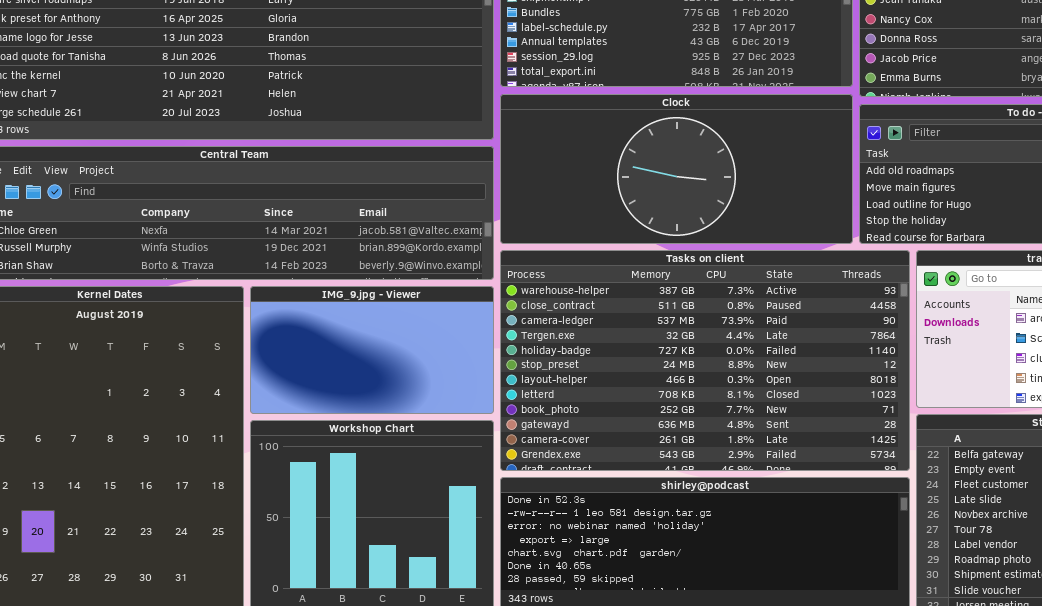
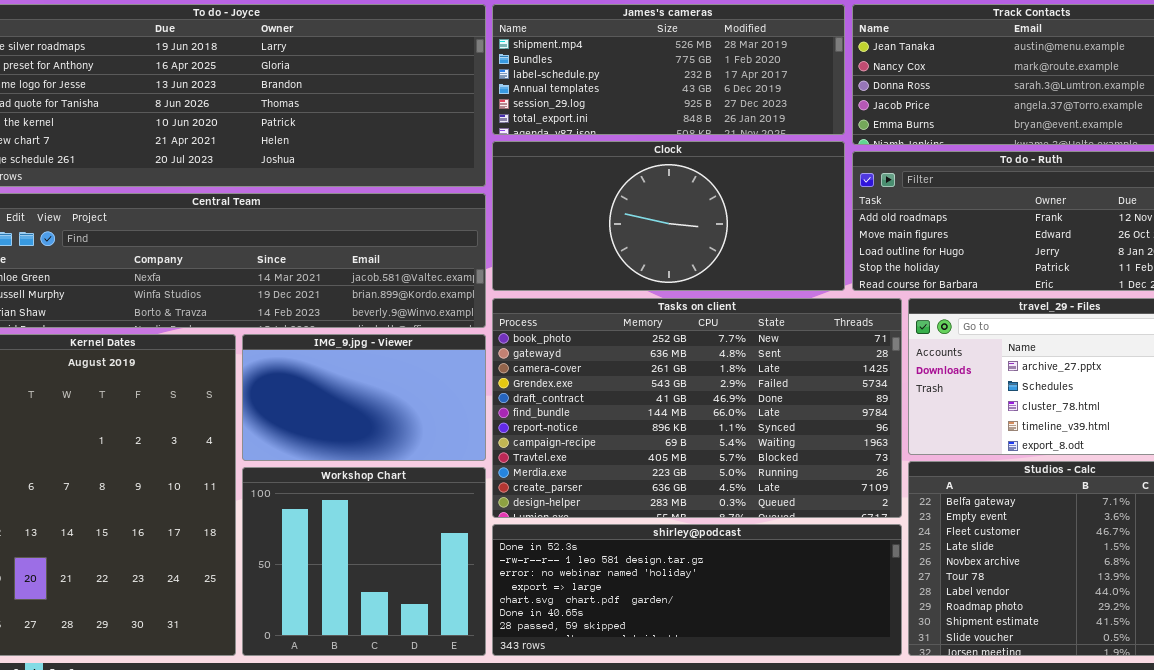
Tasks on client: [500,250,910,471] -> [492,298,902,518], scrolled down 8 rows

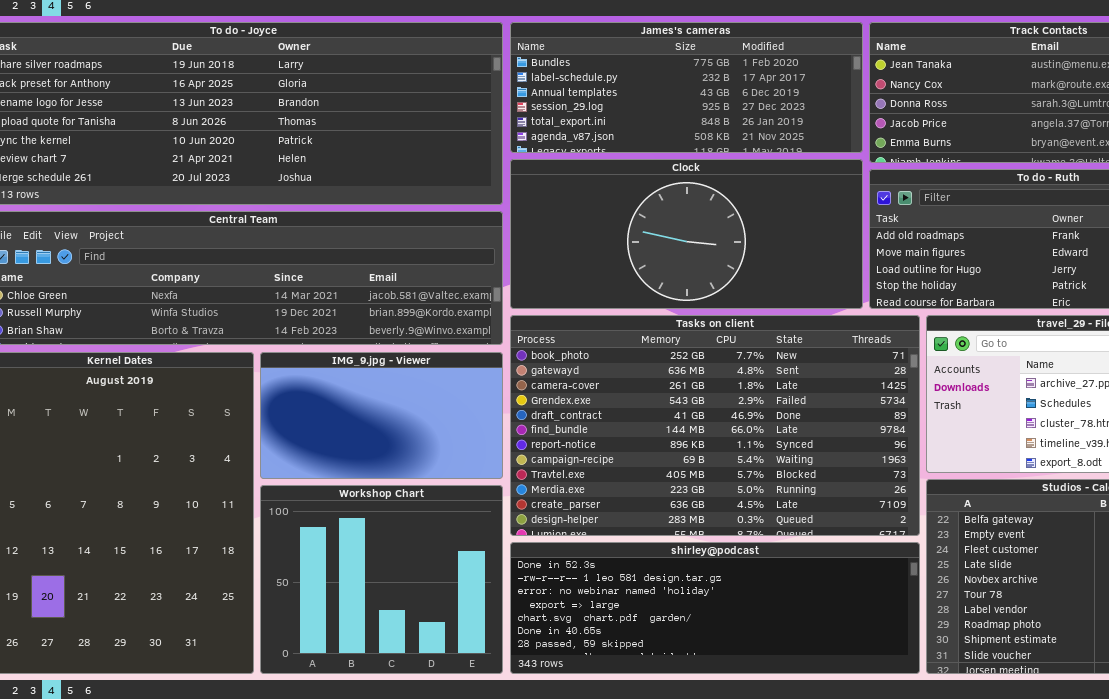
James's cameras: [492,4,845,135] -> [510,22,863,153], scrolled down 1 row

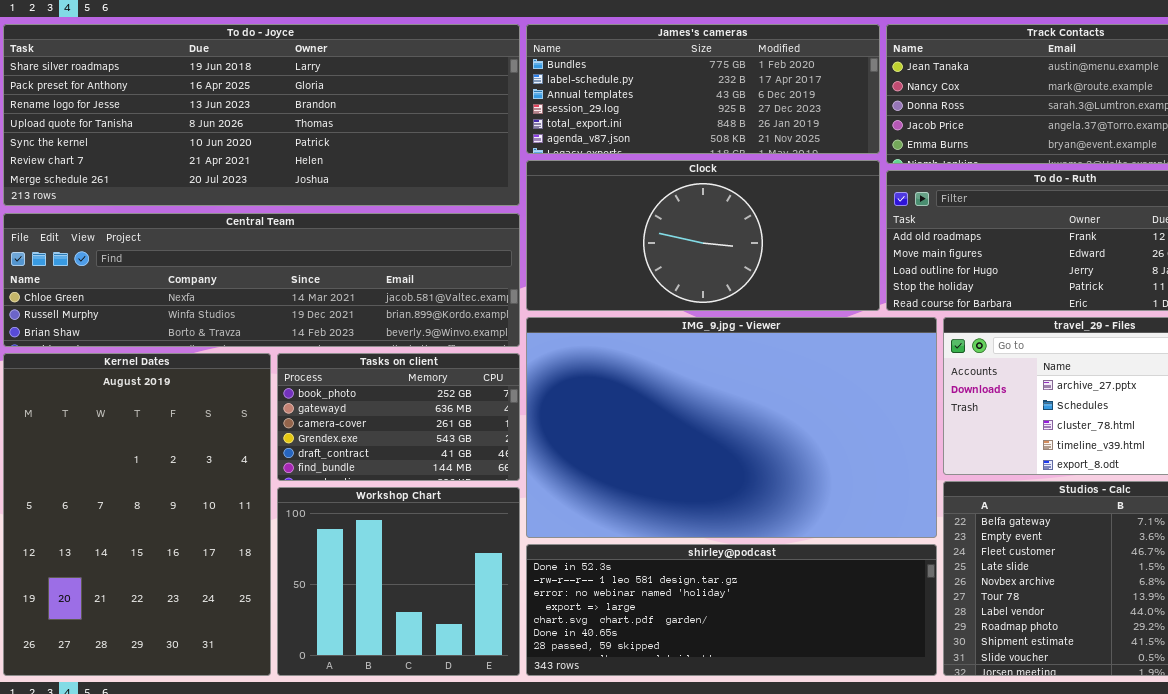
Tasks on client: [510,315,920,536] -> [277,353,520,481], moved, resized
IMG_9.jpg - Viewer: [260,352,503,479] -> [526,317,937,538], moved, resized

